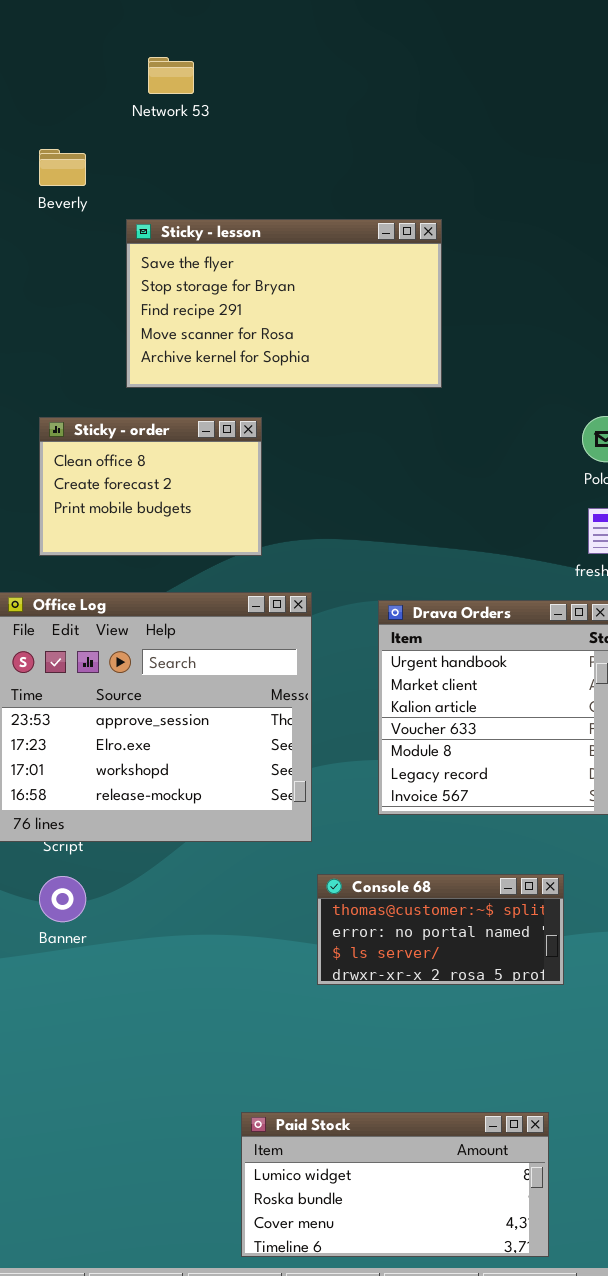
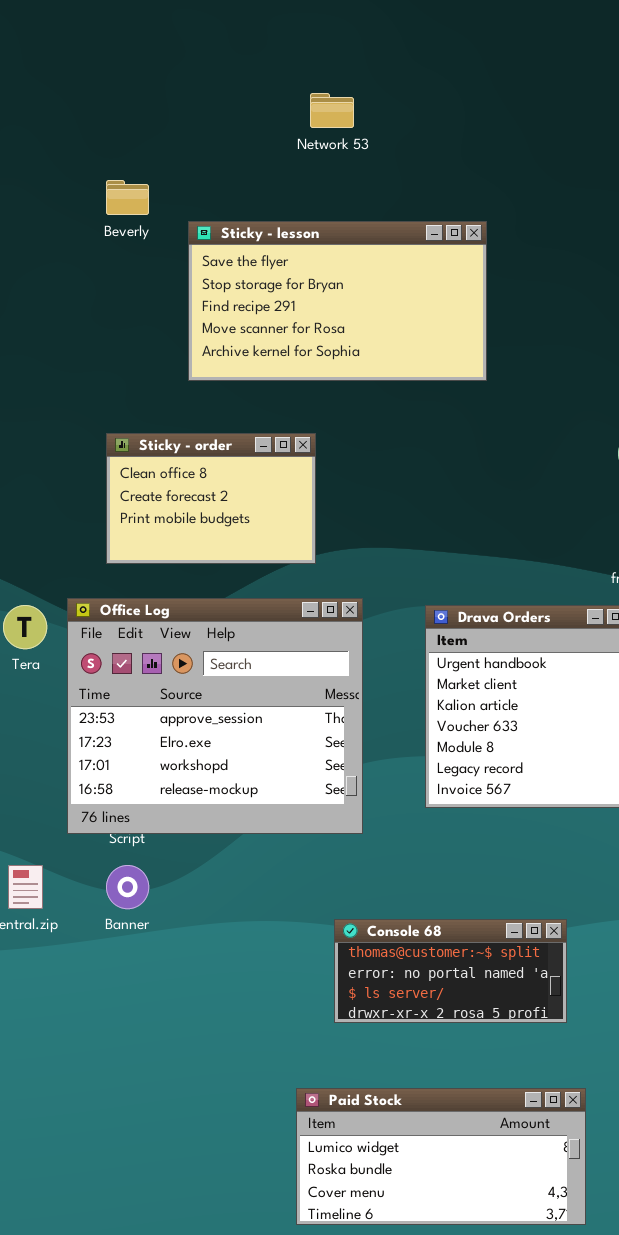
Network 53: [148,57,194,94] -> [310,93,354,128], moved
Sticky - lesson: [126,219,442,388] -> [188,221,487,381], moved
Console 68: [317,874,564,985] -> [334,919,567,1023], moved

